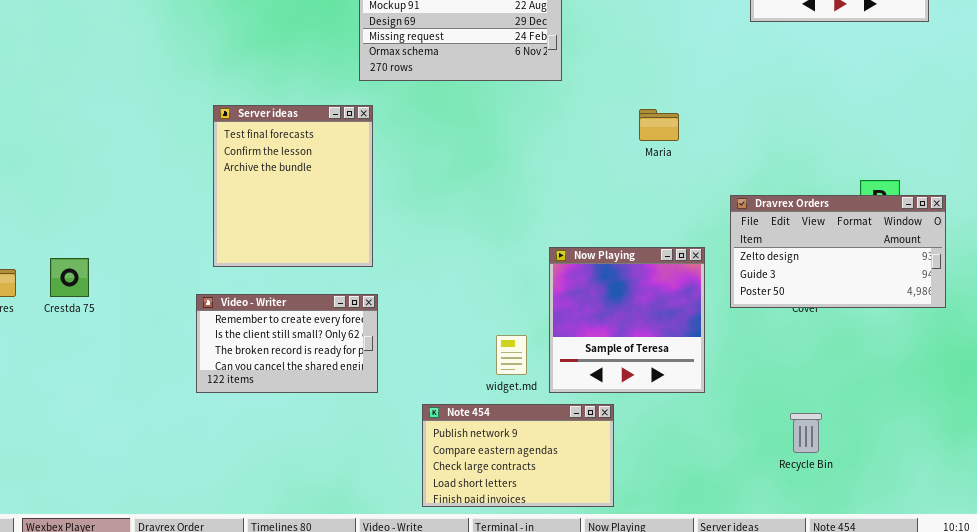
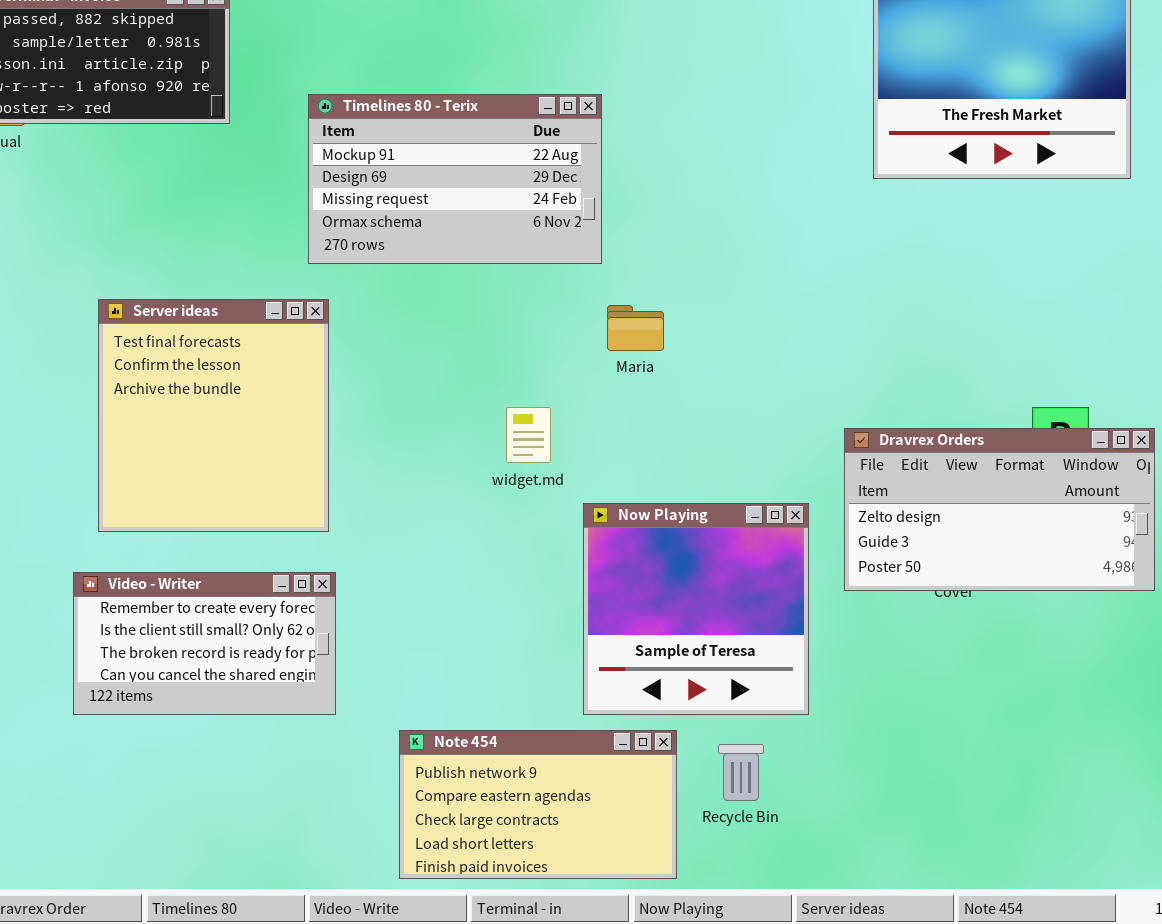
Maria: [639,109,679,141] -> [607,305,664,351], moved
widget.md: [496,335,527,375] -> [506,407,551,463], moved
Recycle Bin: [790,413,822,453] -> [718,744,764,801], moved

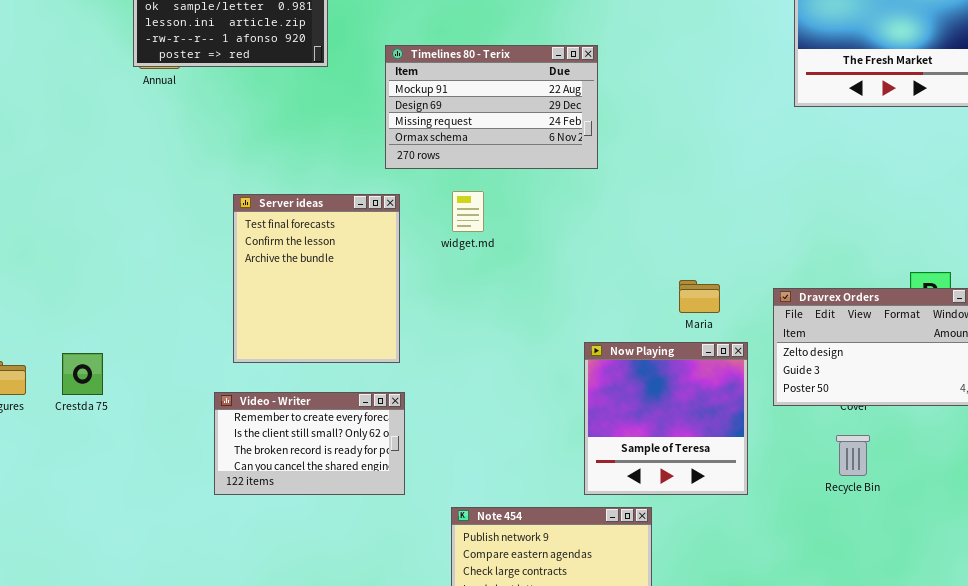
Maria: [607,305,664,351] -> [679,280,720,313], moved
widget.md: [506,407,551,463] -> [452,191,484,232], moved
Recycle Bin: [718,744,764,801] -> [836,435,870,476], moved

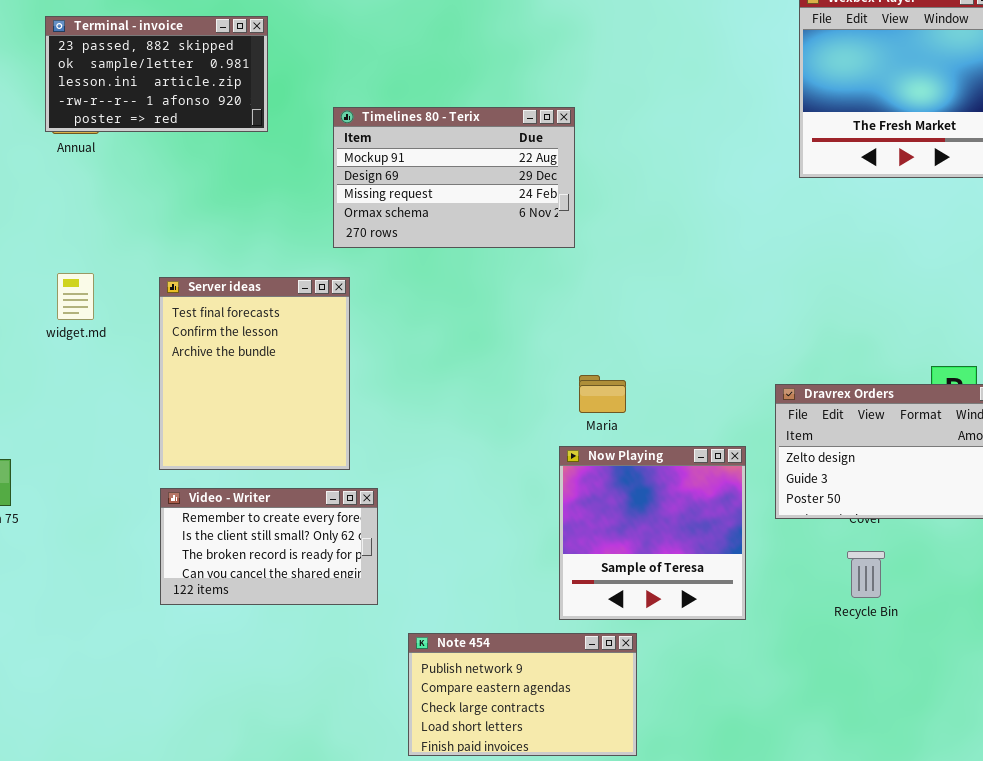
widget.md: [452,191,484,232] -> [57,273,94,320], moved
Maria: [679,280,720,313] -> [579,375,626,413], moved
Video - Writer: [214,392,405,495] -> [160,488,378,605], moved

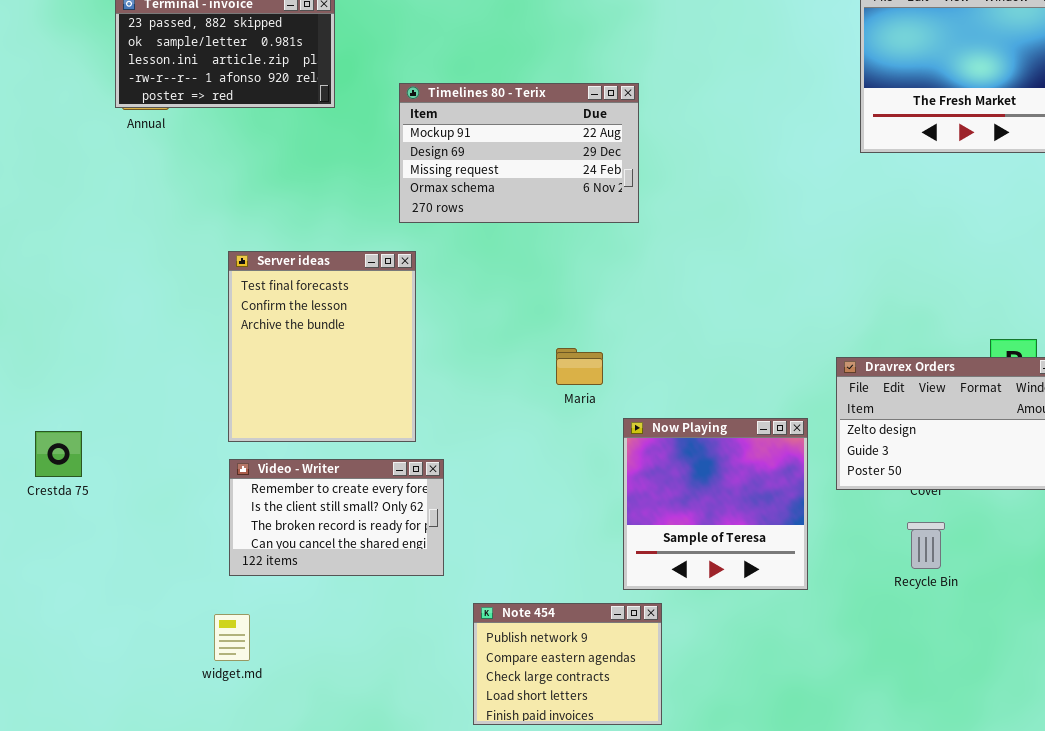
widget.md: [57,273,94,320] -> [214,614,250,661], moved
Maria: [579,375,626,413] -> [556,348,603,385], moved
Note 454: [408,633,637,756] -> [473,603,662,725], resized

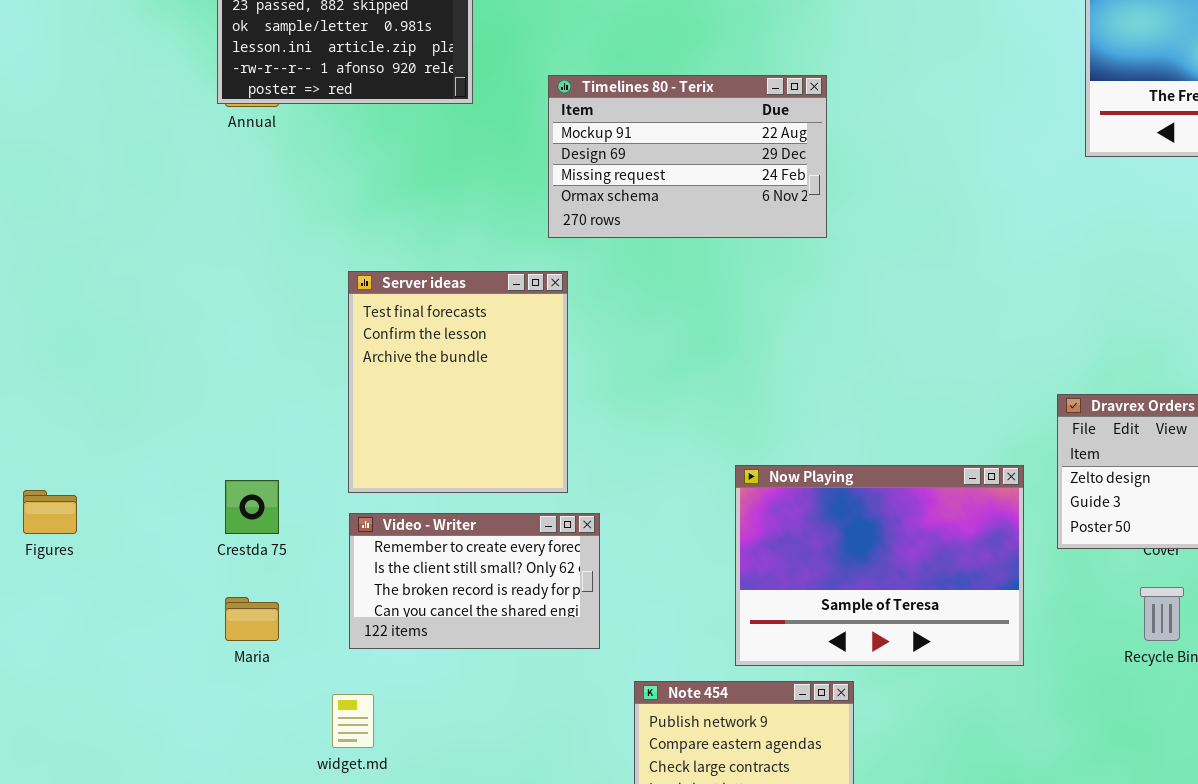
Maria: [556,348,603,385] -> [225,597,279,641], moved
Now Playing: [623,418,808,590] -> [735,465,1024,666], resized
Crestda 75: [35,431,82,477] -> [225,480,279,534], moved

